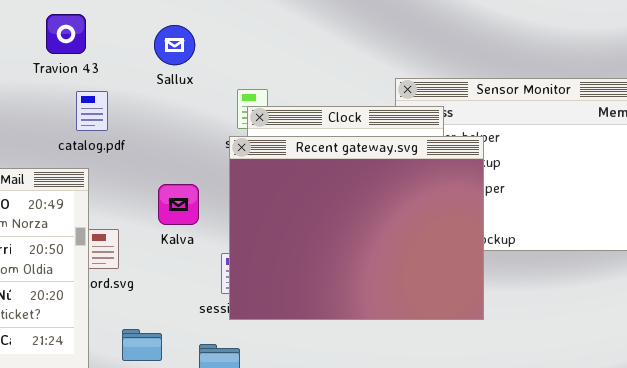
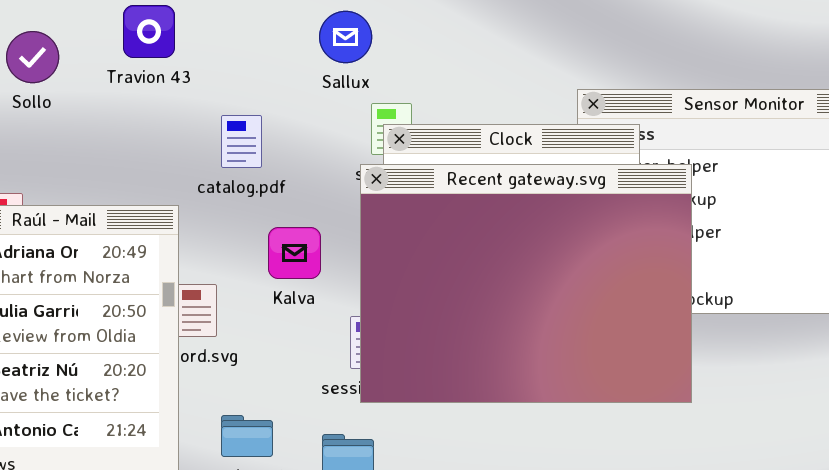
Sallux: [154,25,195,65] -> [319,11,372,63], moved
catalog.pdf: [76,91,108,131] -> [221,115,262,168], moved

